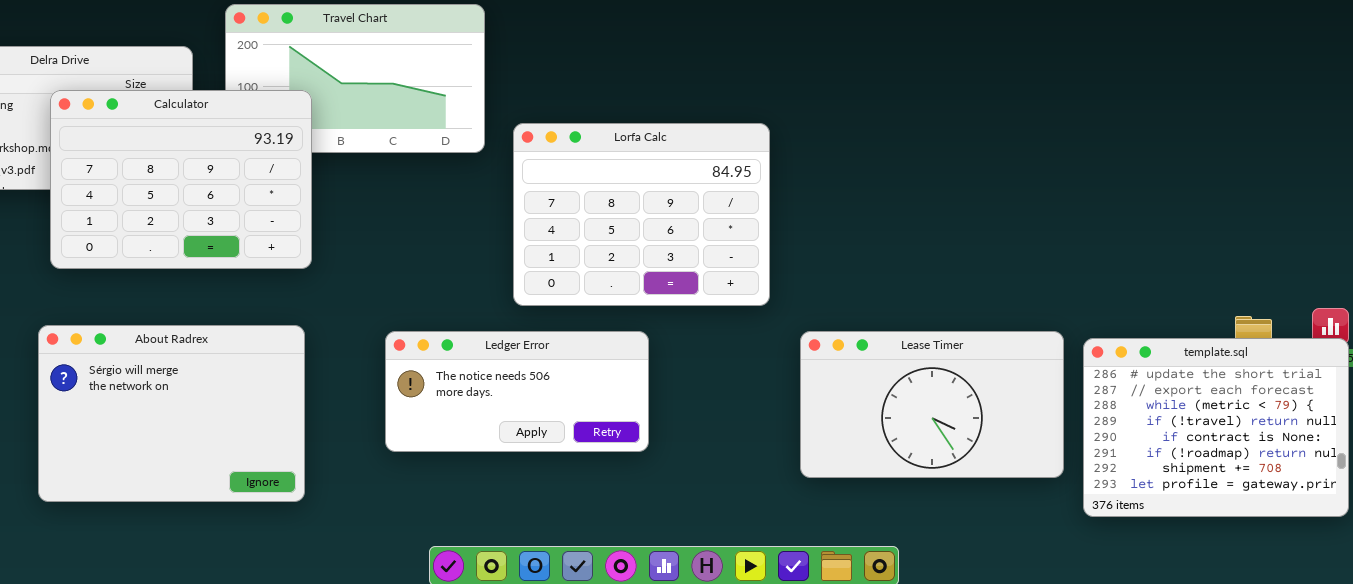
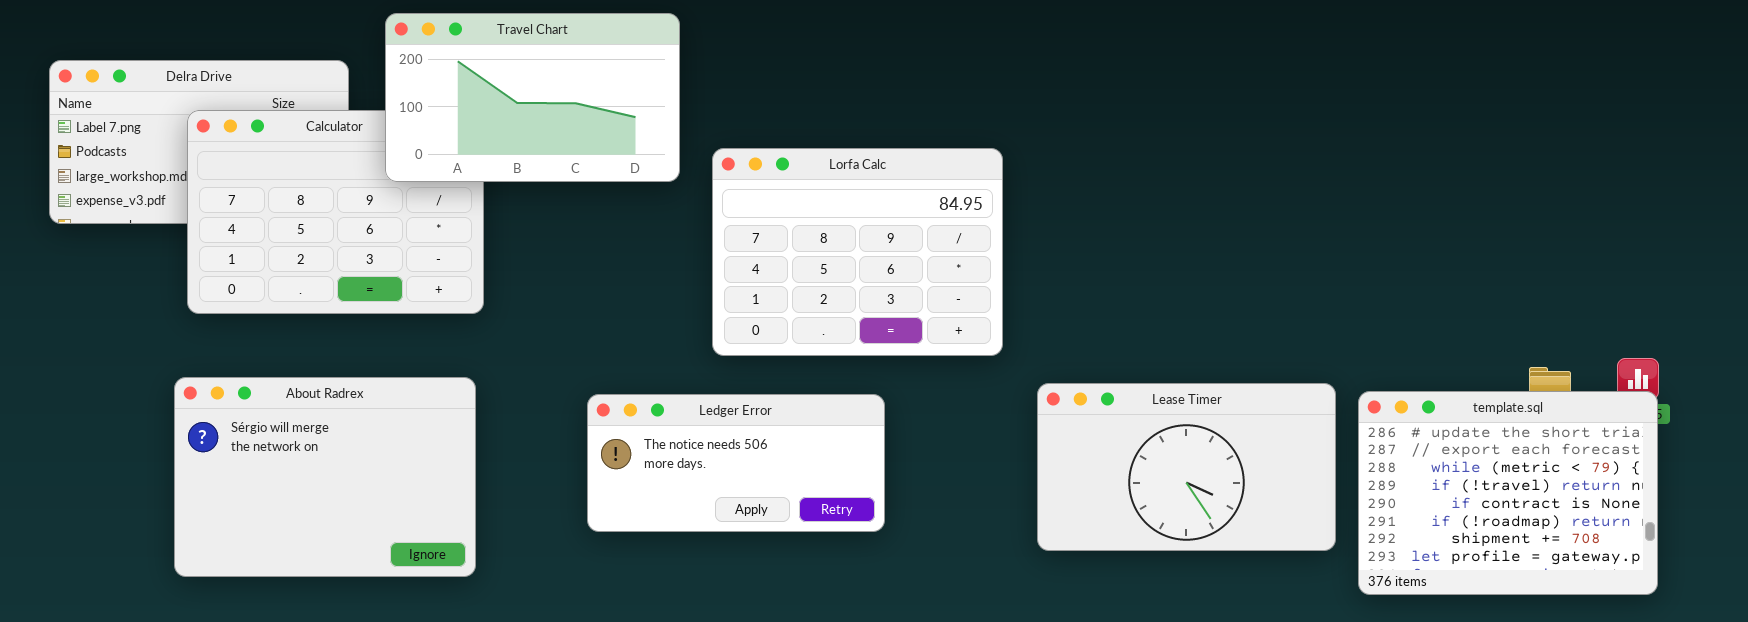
Travel Chart: [225,4,485,153] -> [385,13,680,182], raised
Ledger Error: [385,331,649,452] -> [587,394,885,532], moved

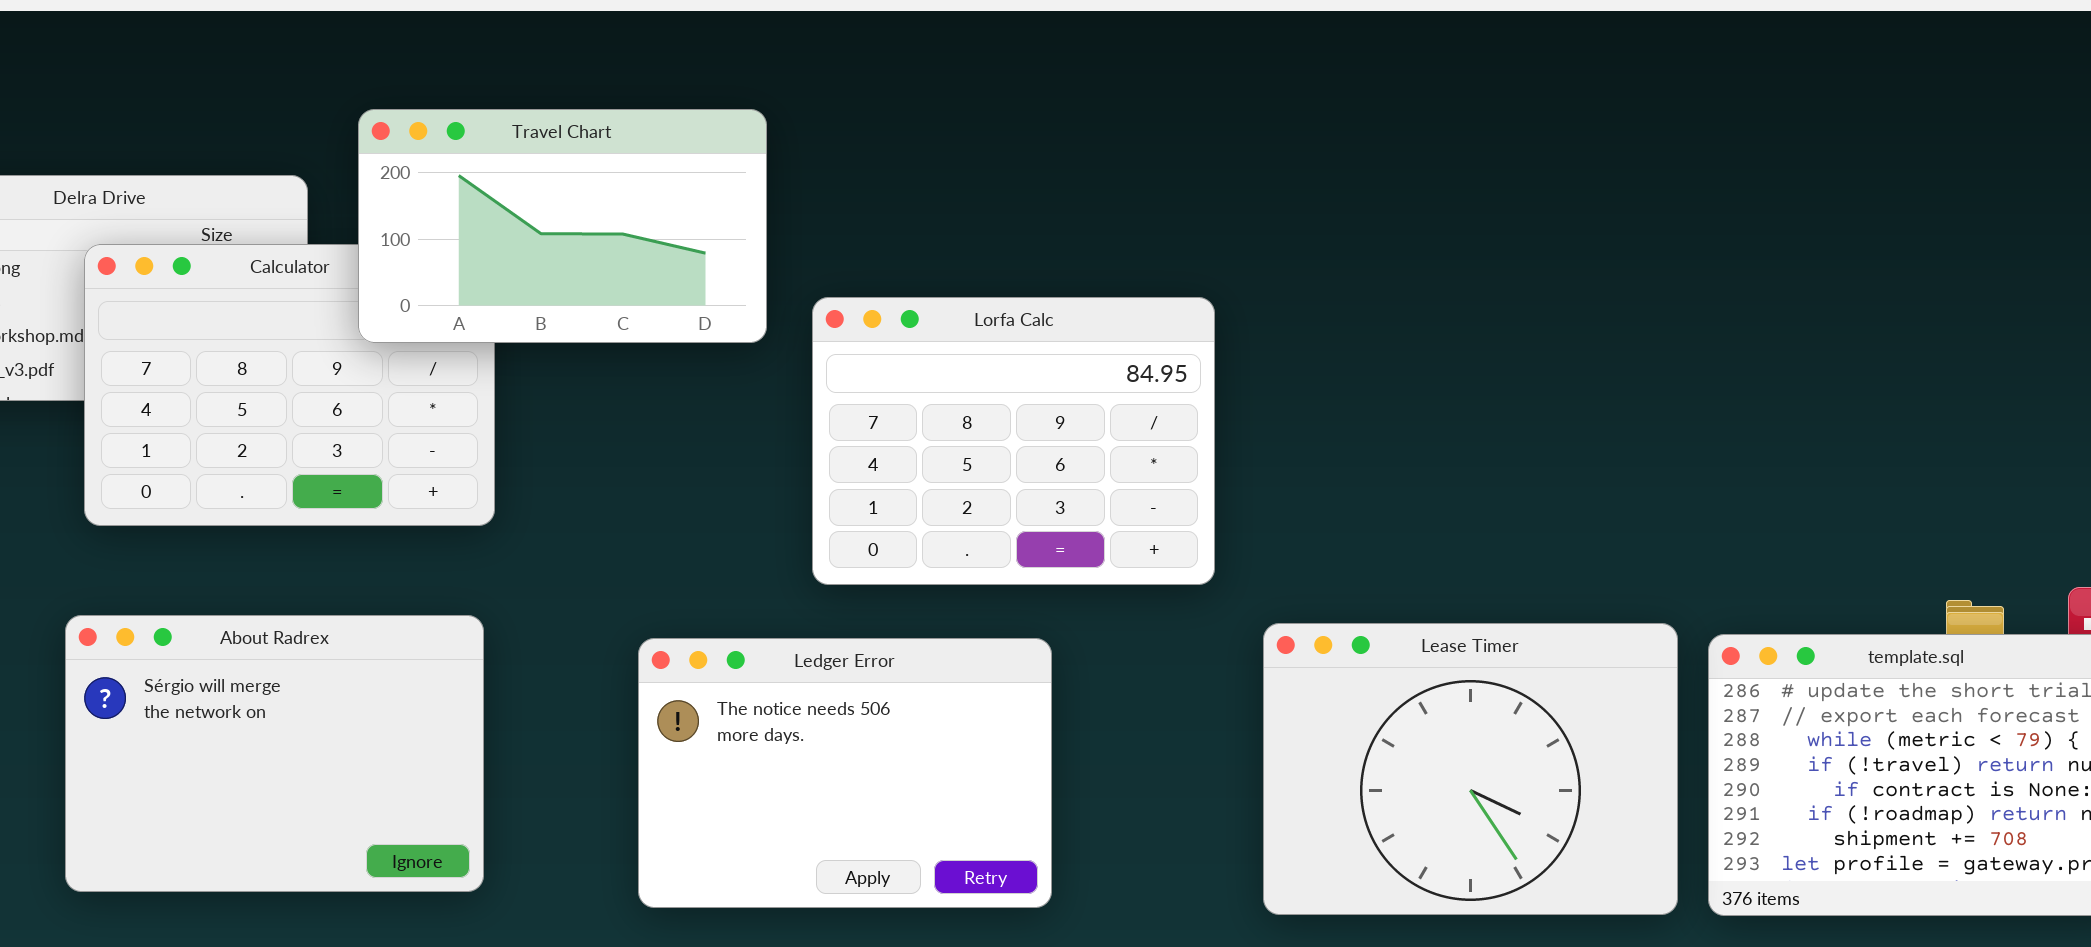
Lease Timer: [1037,383,1336,551] -> [1263,623,1678,915], resized
Ledger Error: [587,394,885,532] -> [638,638,1052,908], resized

